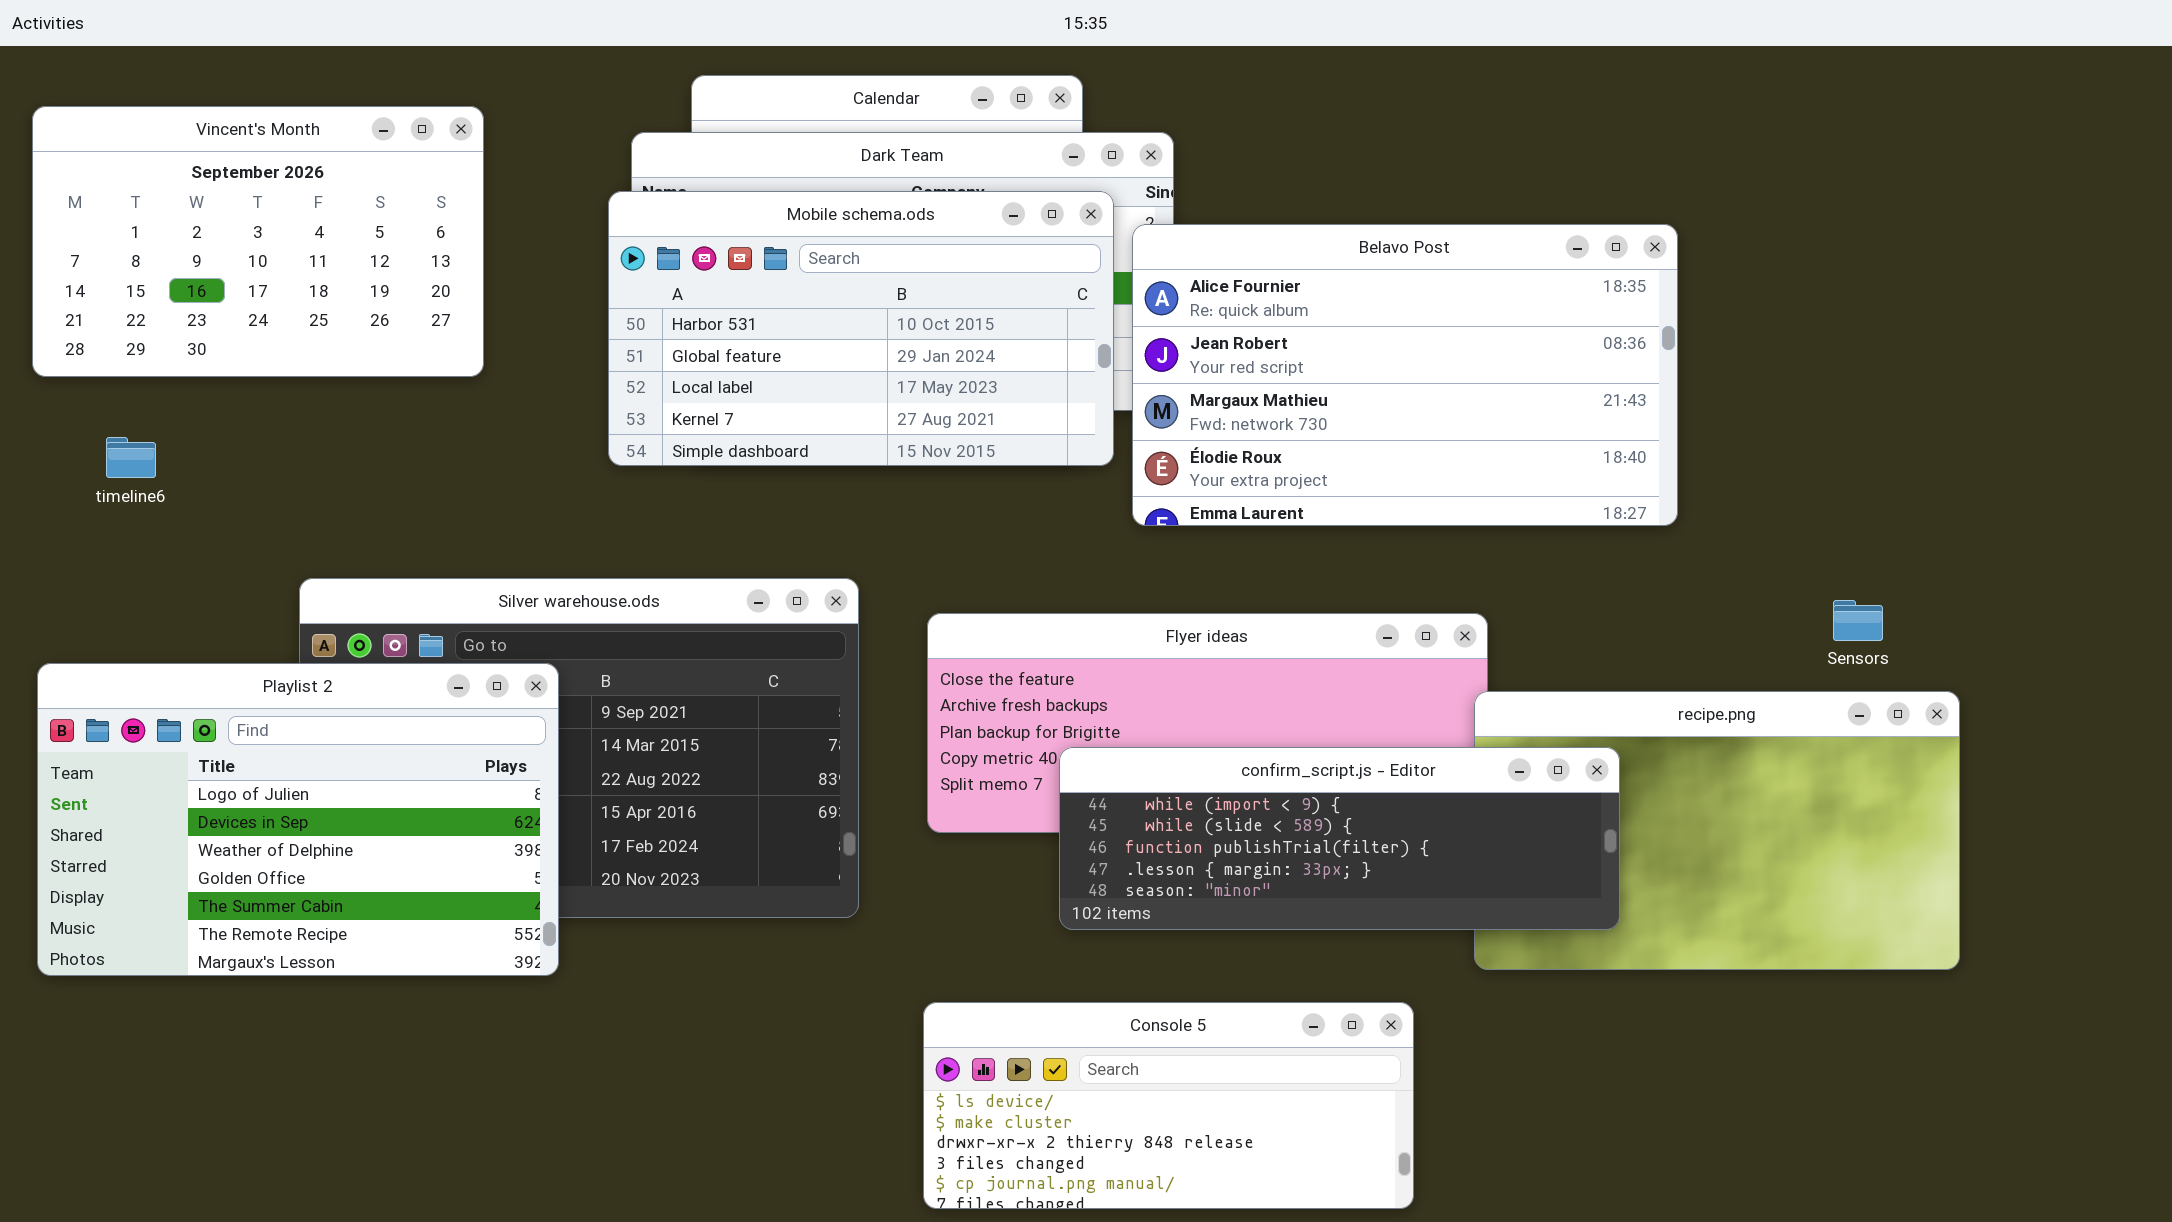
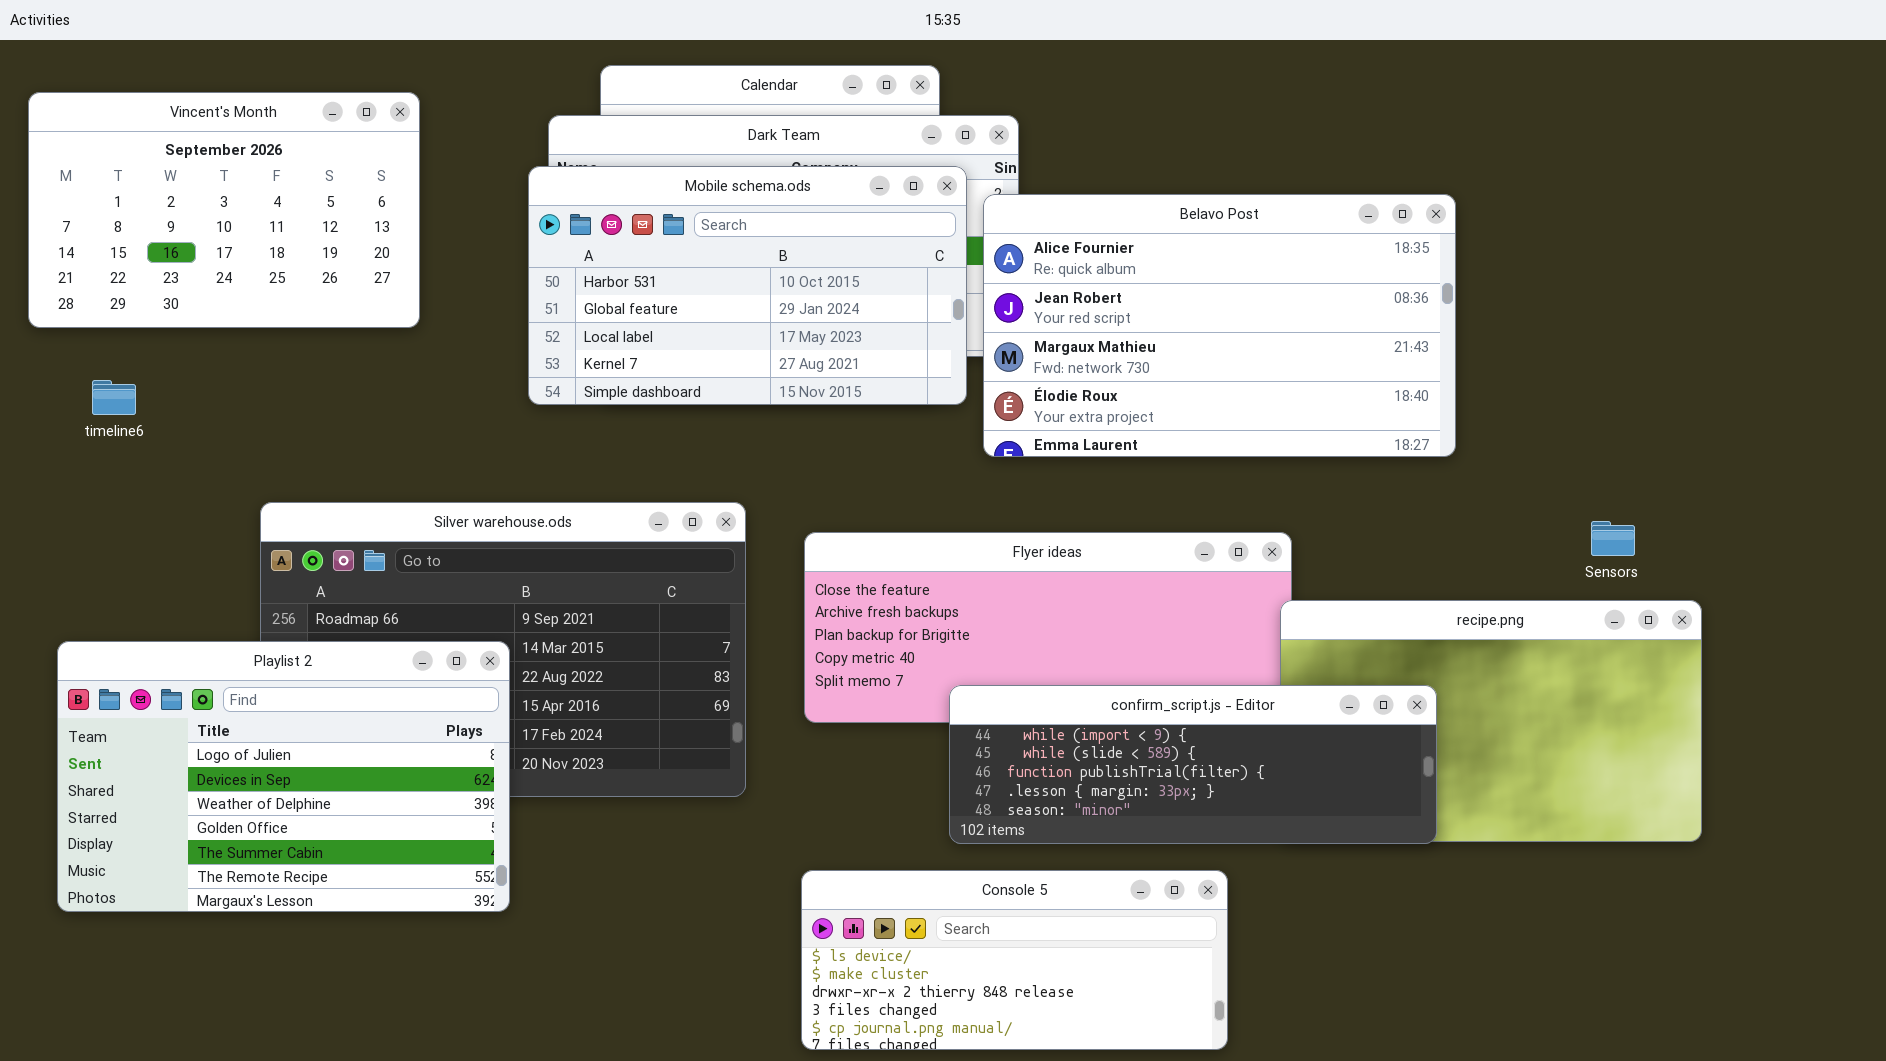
Playlist 2: [37,663,559,976] -> [57,641,510,912], moved
confirm_script.js - Editor: [1059,747,1620,930] -> [949,685,1437,844], moved

